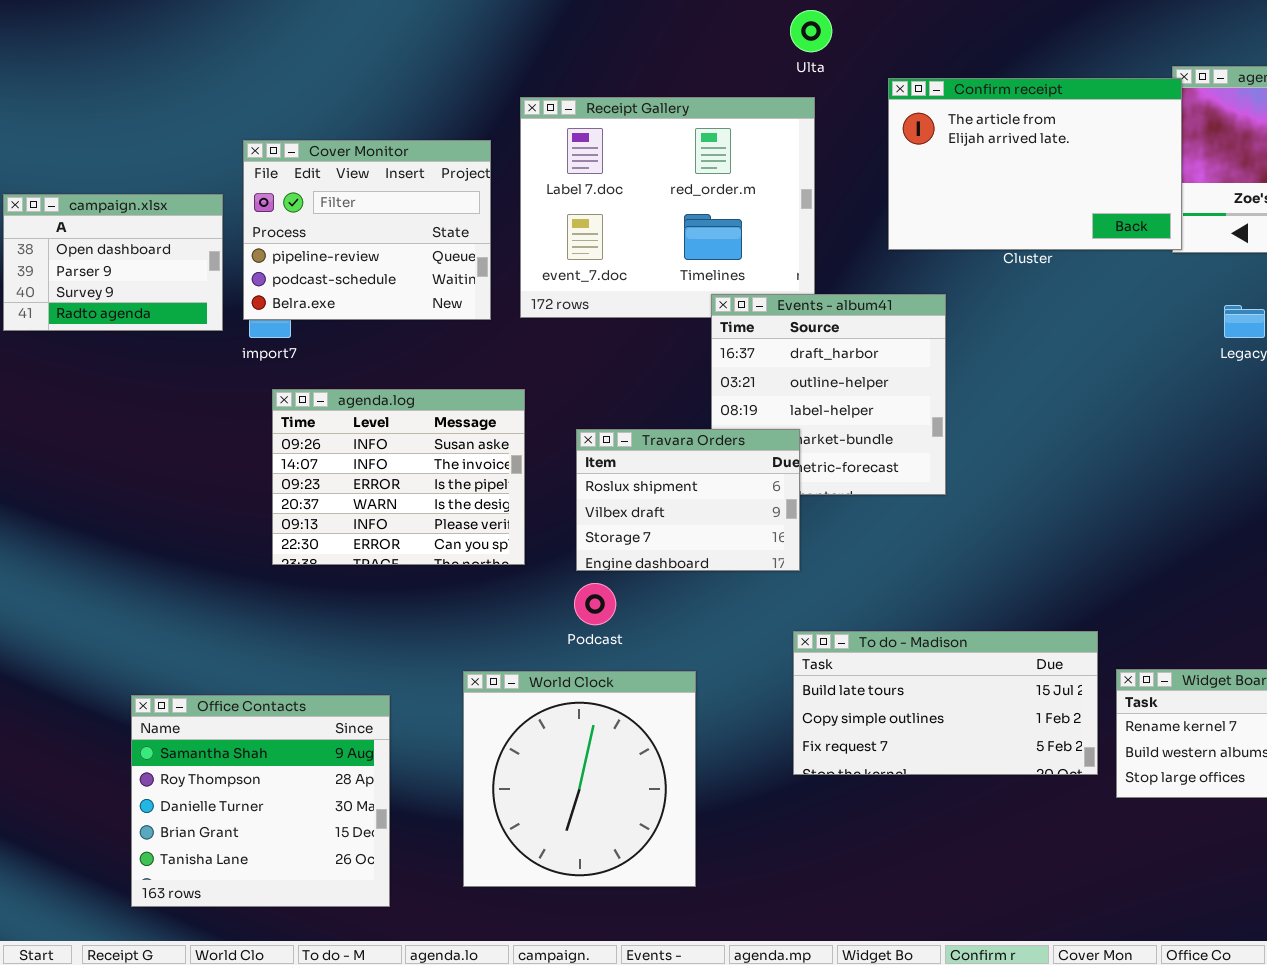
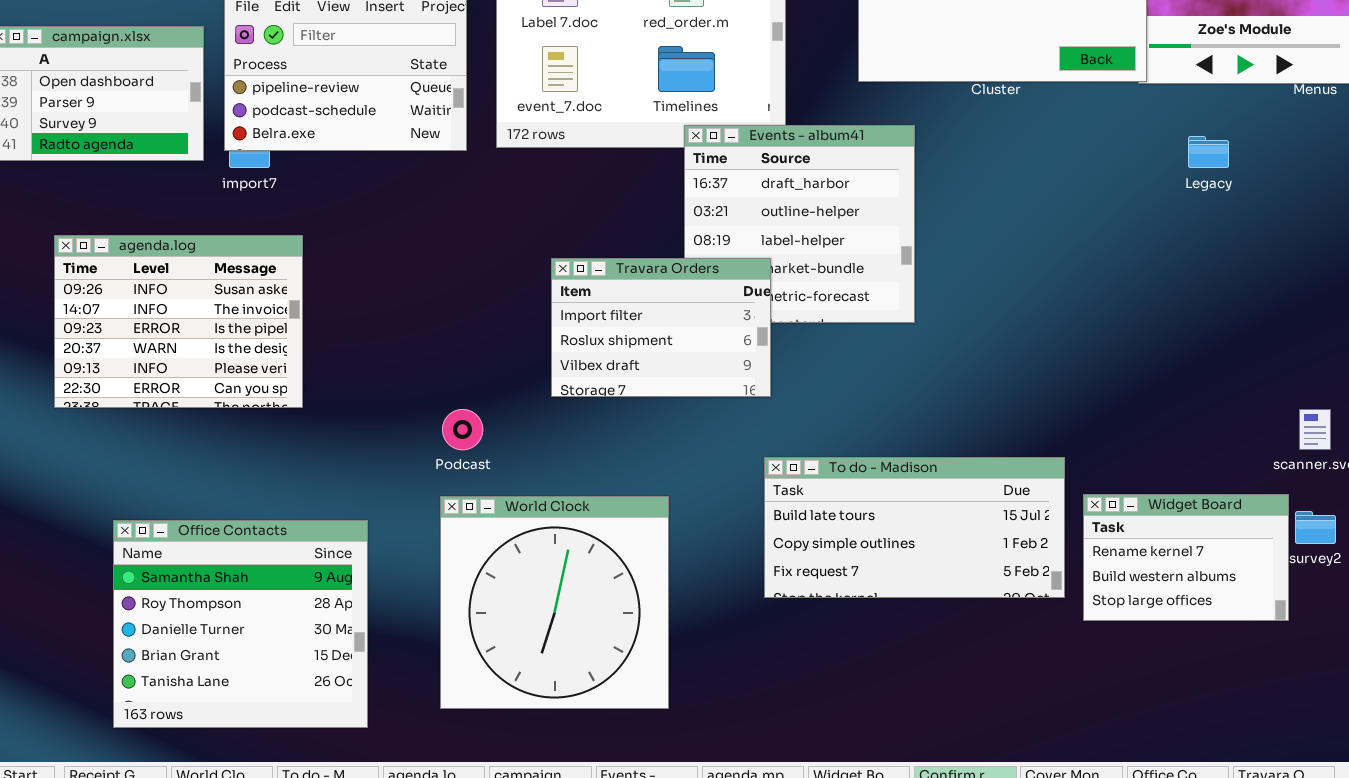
agenda.log: [272,389,525,565] -> [54,235,303,408], moved
Travara Orders: [576,429,800,571] -> [551,258,771,397], scrolled up 1 row
Podcast: [574,583,616,625] -> [442,409,483,450], moved

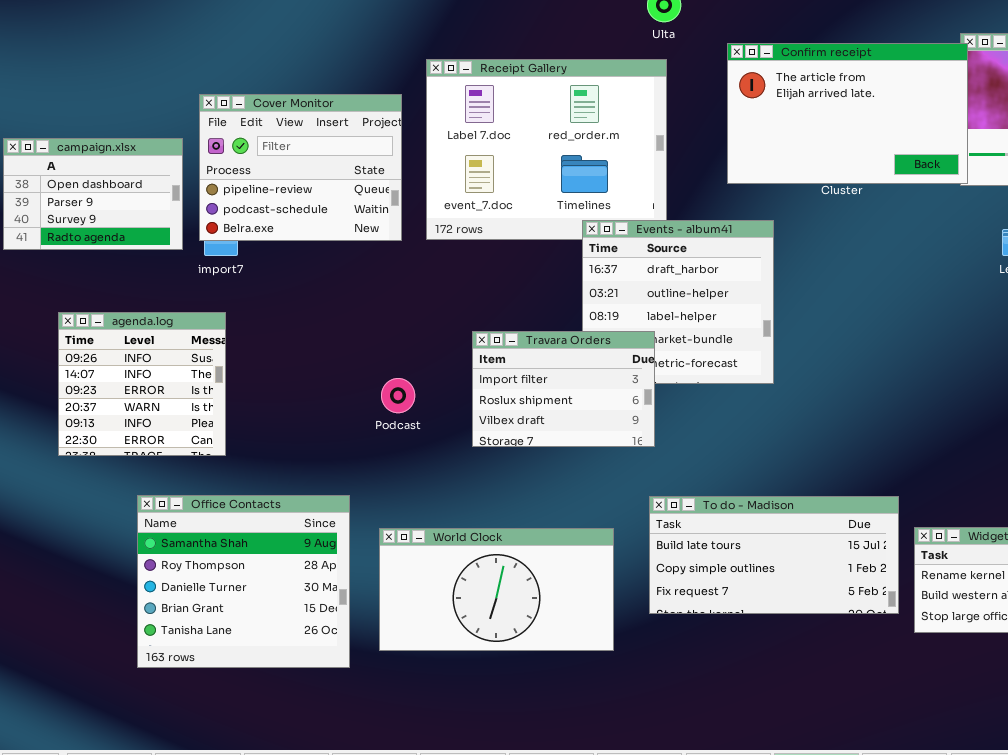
agenda.log: [54,235,303,408] -> [58,312,226,456], resized
Podcast: [442,409,483,450] -> [381,378,415,413], moved
World Clock: [440,496,669,709] -> [379,528,614,651], resized
Office Contacts: [113,520,368,728] -> [137,495,350,668], moved

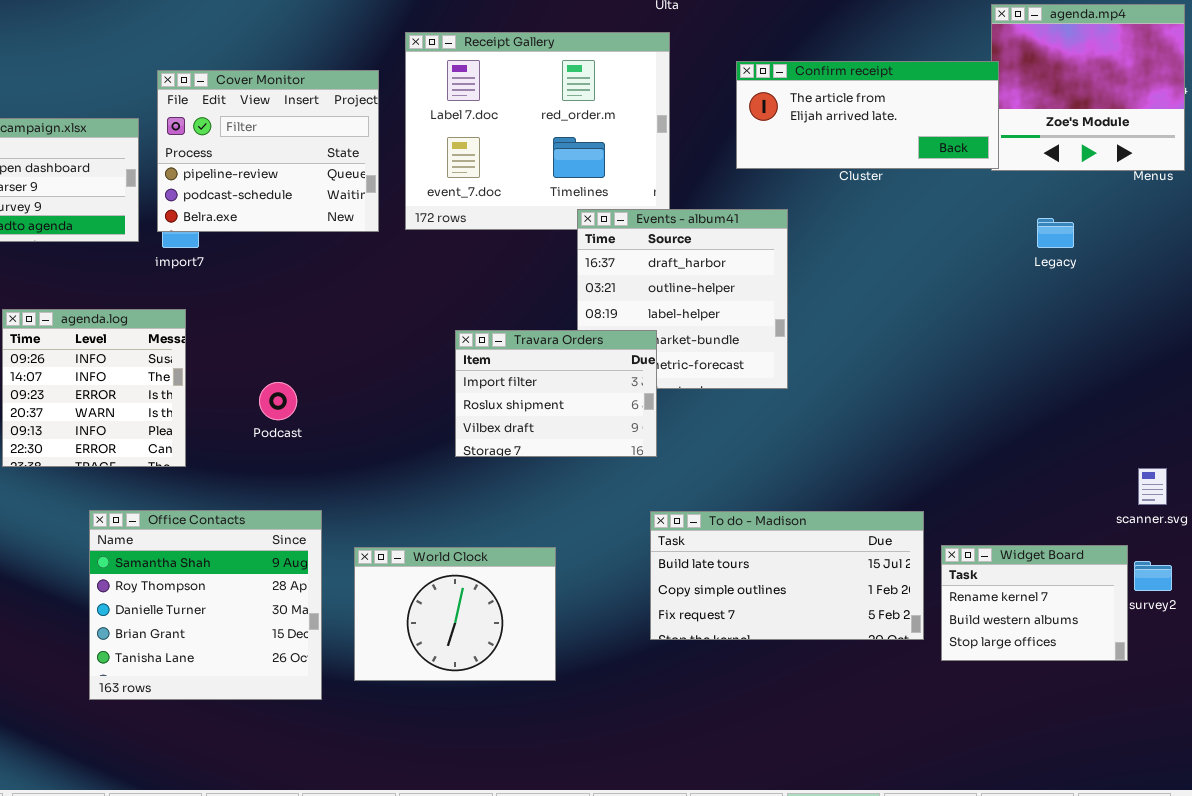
Confirm receipt: [727,43,968,184] -> [736,61,999,169], resized
Podcast: [381,378,415,413] -> [259,382,297,420], moved
World Clock: [379,528,614,651] -> [354,547,556,681], resized

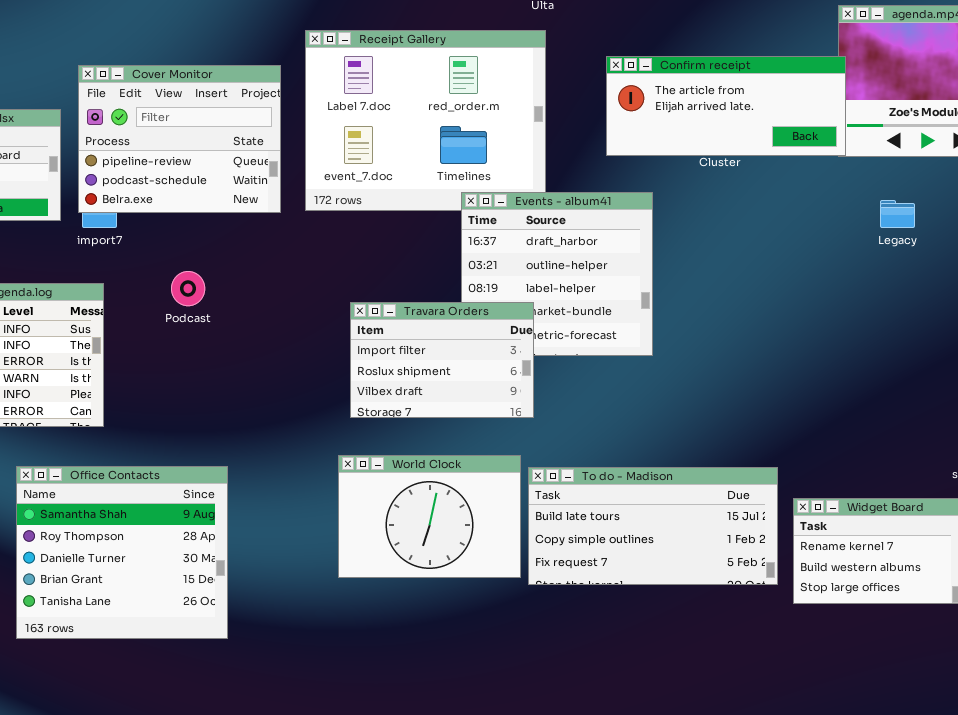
Podcast: [259,382,297,420] -> [171,271,205,306], moved
World Clock: [354,547,556,681] -> [338,455,521,578], moved

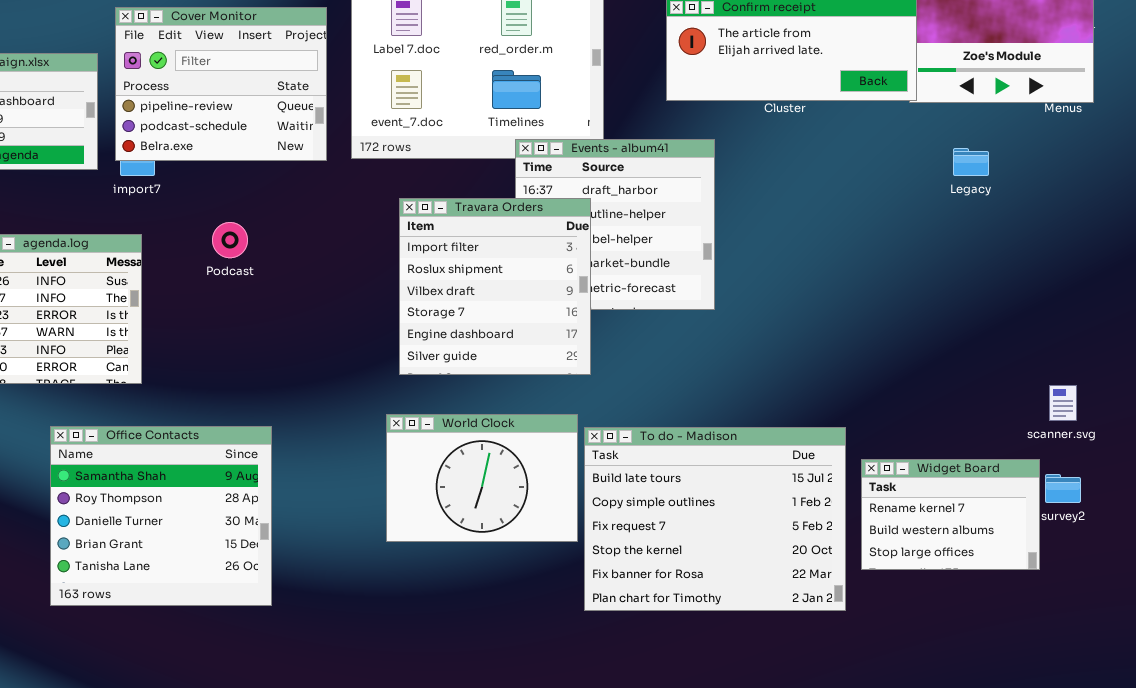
Travara Orders: [350,302,534,418] -> [399,198,591,375], resized
To do - Madison: [528,467,778,585] -> [584,427,846,611], resized

